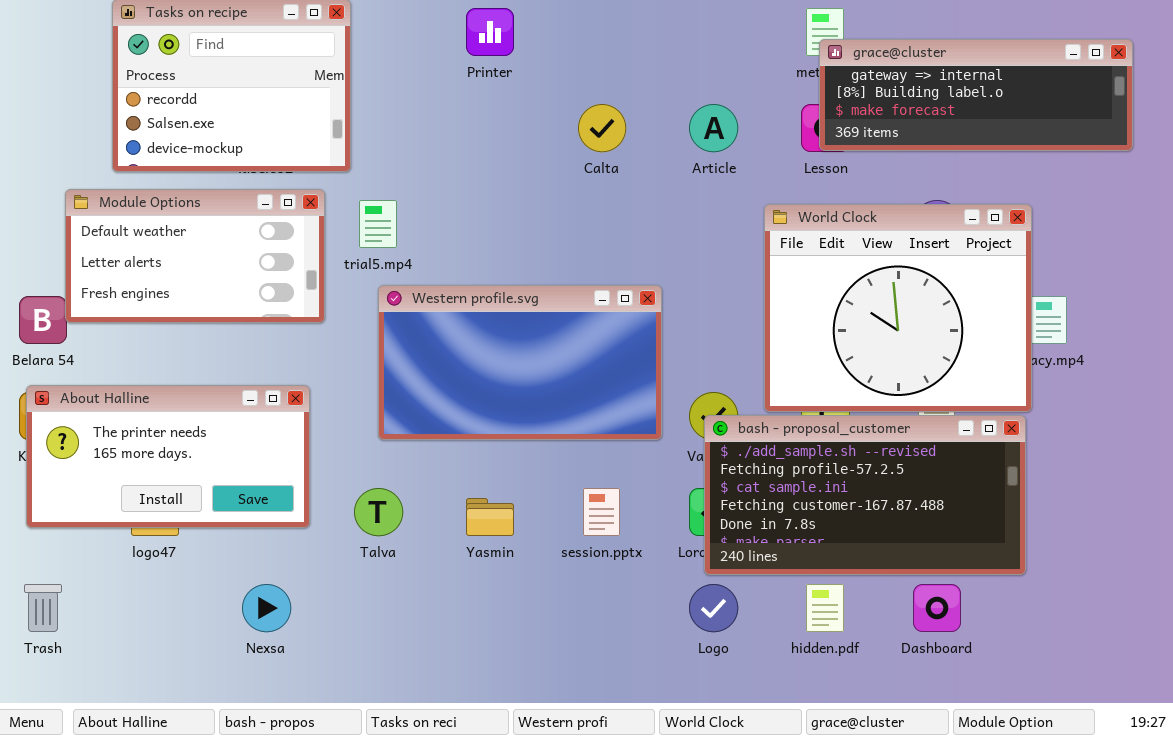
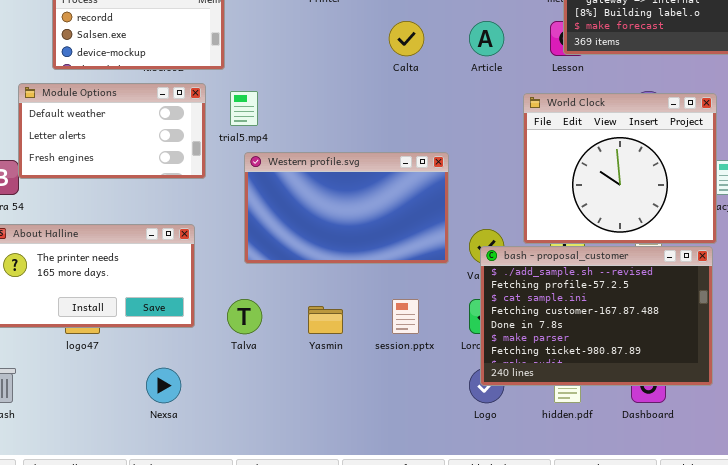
bash - proposal_customer: [704,415,1026,575] -> [480,246,713,386], resized

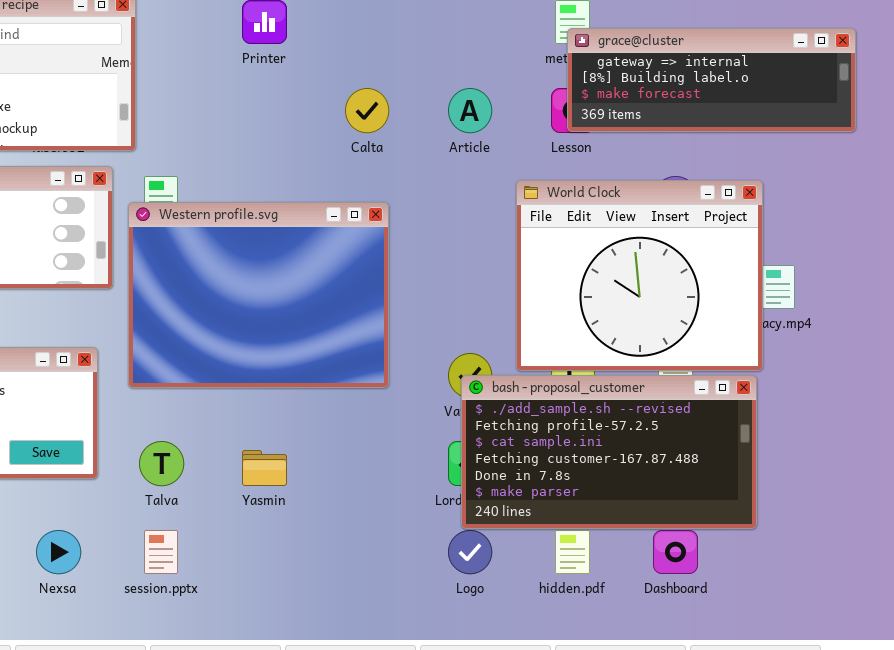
Western profile.svg: [244,152,449,264] -> [128,202,389,388], moved, resized
bash - proposal_customer: [480,246,713,386] -> [461,375,757,529], resized
session.pptx: [392,299,419,334] -> [144,530,178,574], moved

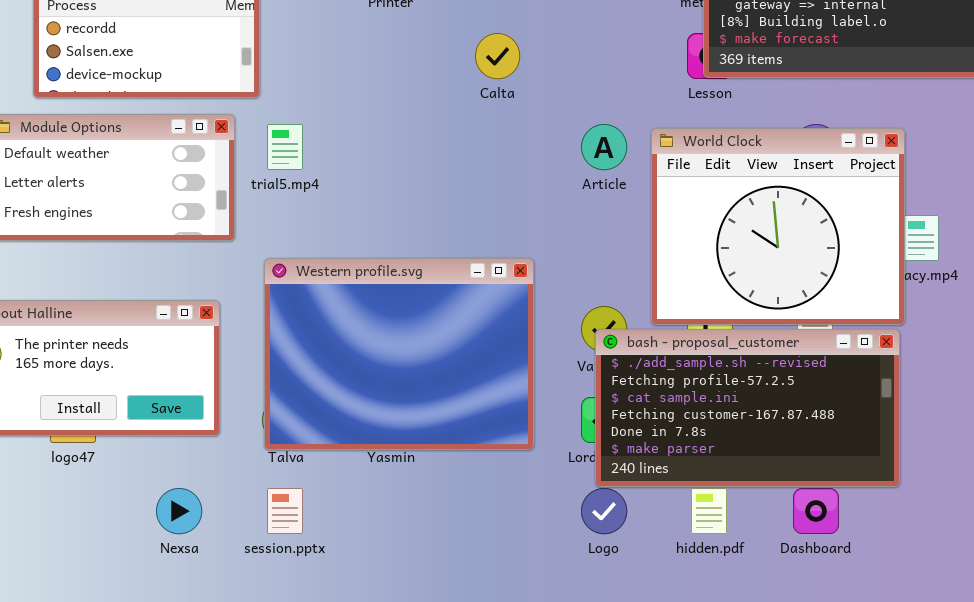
Article: [448,88,492,133] -> [581,124,627,170], moved
Western profile.svg: [128,202,389,388] -> [264,258,534,450], moved

